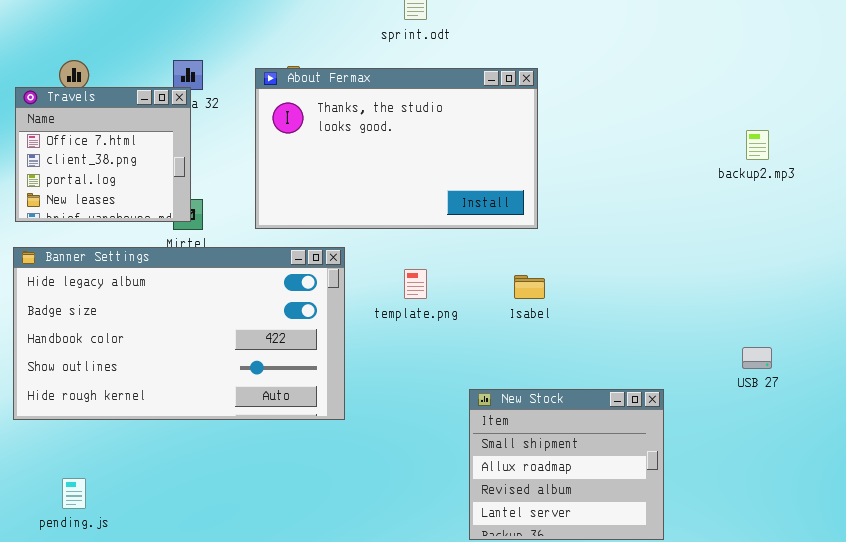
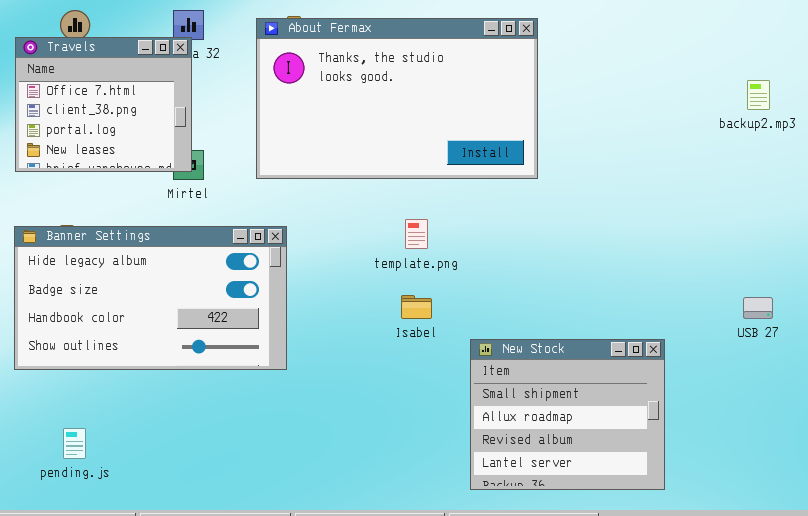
Banner Settings: [13,247,345,420] -> [14,226,287,370], resized
Isabel: [514,275,545,299] -> [401,295,432,319], moved

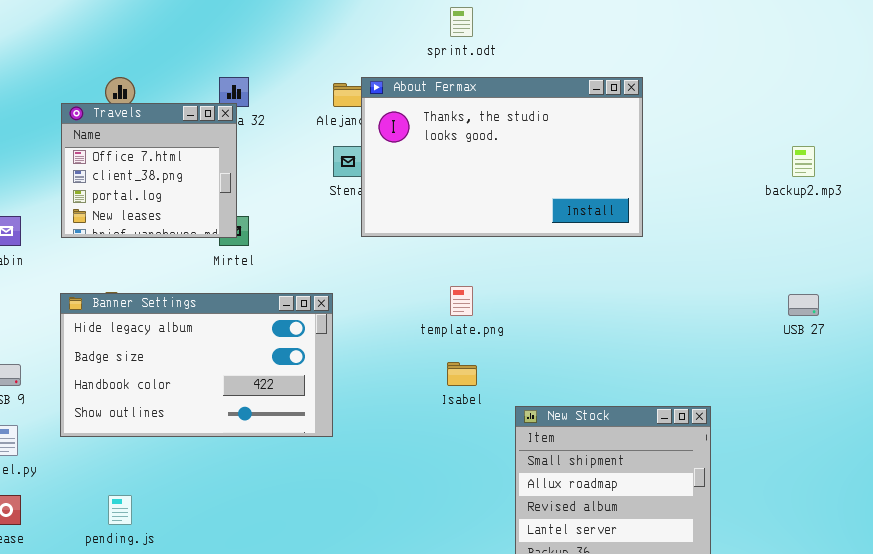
About Fermax: [256,18,538,179] -> [361,77,643,237], moved
USB 27: [743,297,773,319] -> [788,294,819,316], moved

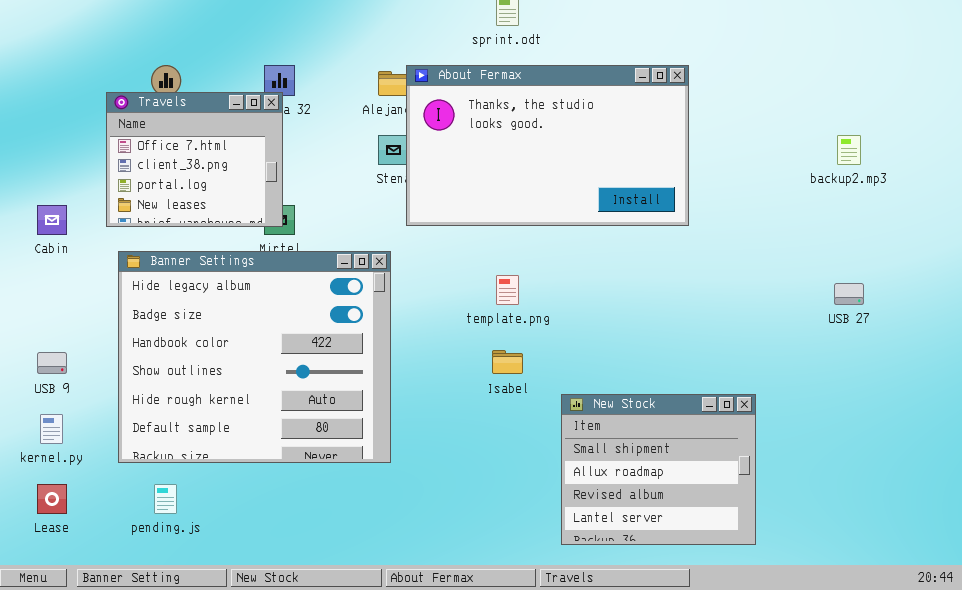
Banner Settings: [60,293,333,437] -> [118,251,391,463], moved, resized

